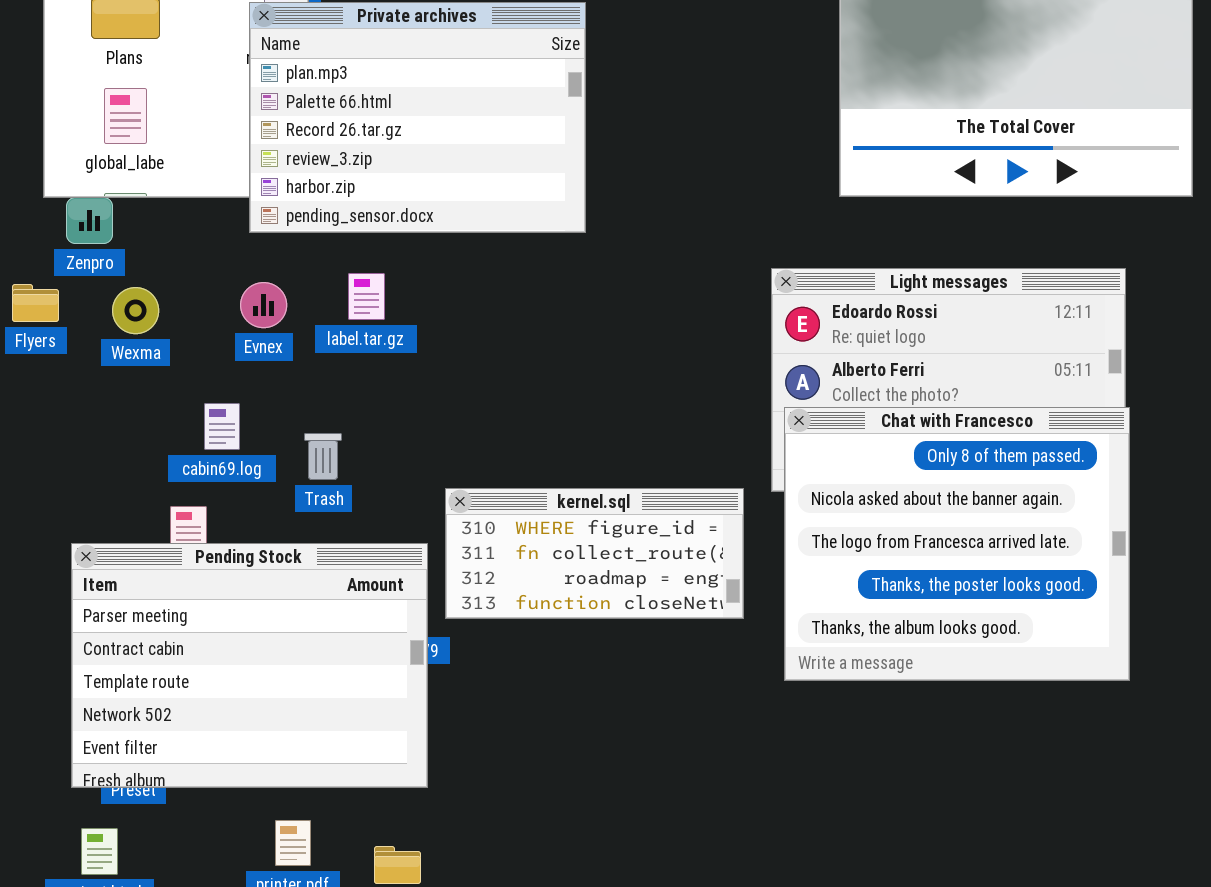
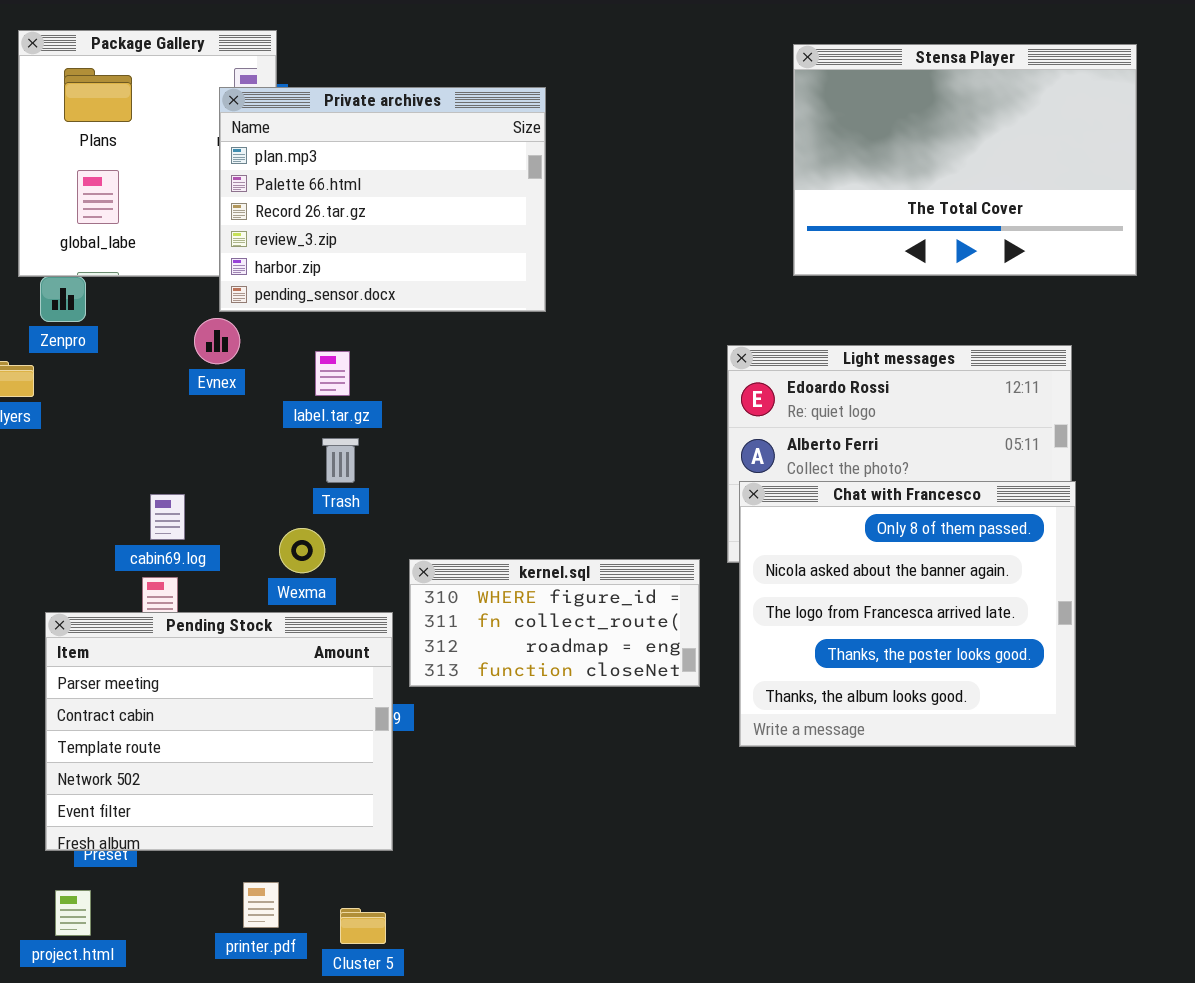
Evnex: [240,282,287,328] -> [194,318,240,364], moved
Wexma: [112,287,159,334] -> [279,528,325,573], moved
cabin69.log: [204,403,240,450] -> [150,494,185,540], moved
Trash: [304,433,342,480] -> [322,438,359,483], moved

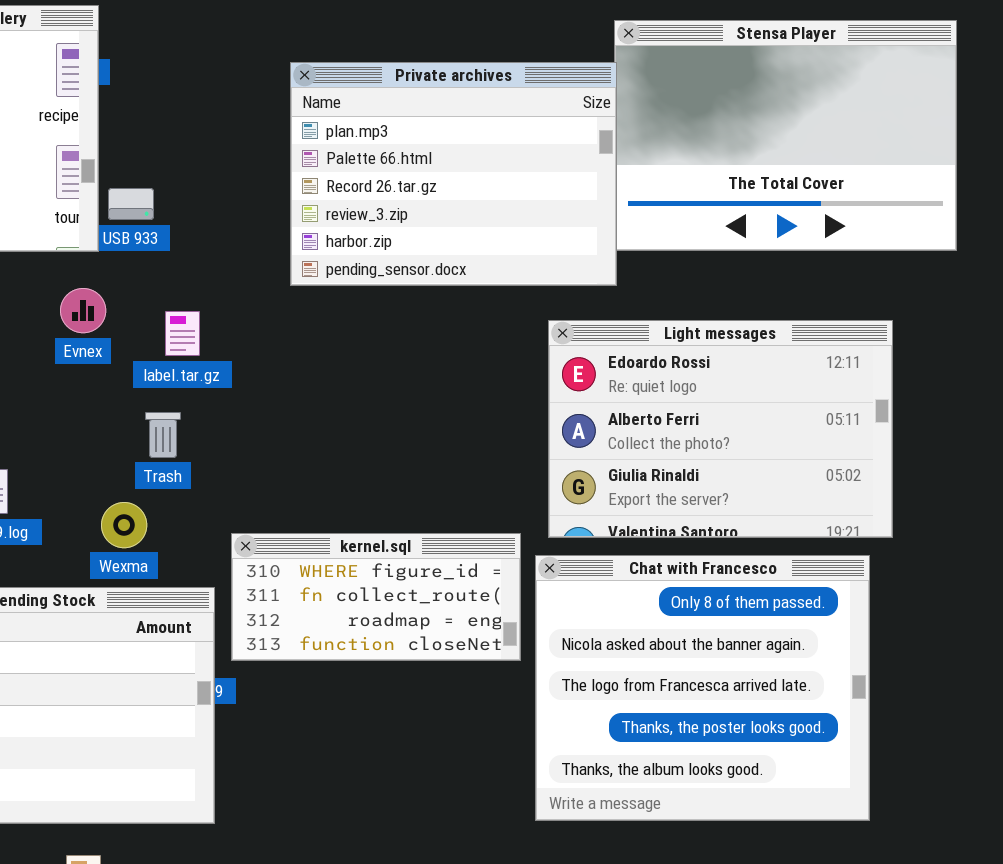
Private archives: [219,87,546,312] -> [290,62,617,286], moved
Evnex: [194,318,240,364] -> [60,288,106,333], moved
label.tar.gz: [315,351,350,396] -> [165,311,200,356], moved
Chat with Francesco: [739,481,1076,747] -> [535,555,870,821], moved

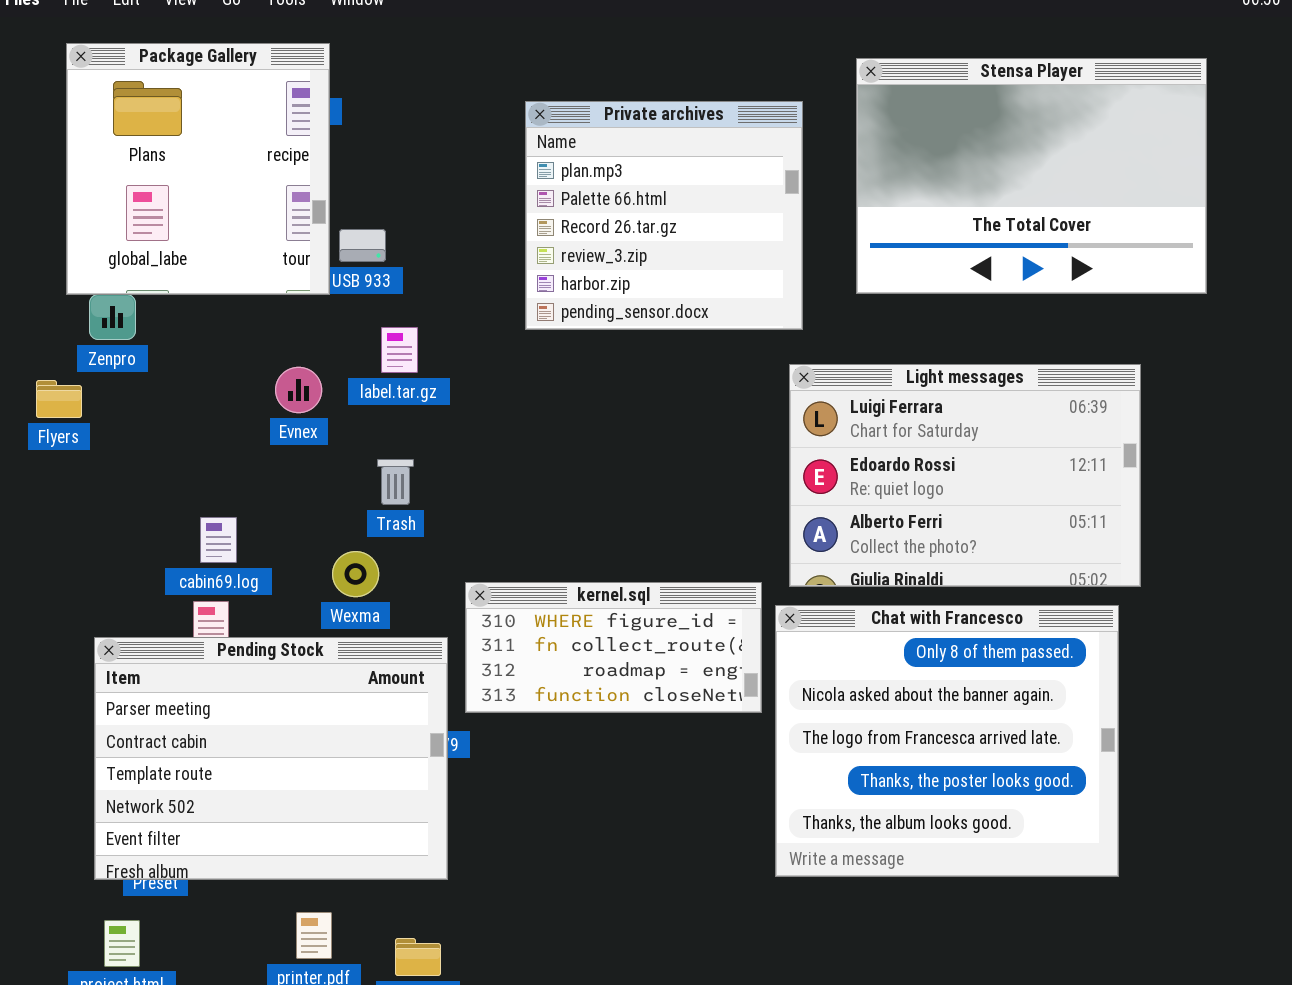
Private archives: [290,62,617,286] -> [525,101,803,330], resized
Evnex: [60,288,106,333] -> [275,367,322,413], moved
label.tar.gz: [165,311,200,356] -> [381,327,418,373], moved
Light messages: [548,320,893,538] -> [789,364,1141,587], scrolled up 1 row

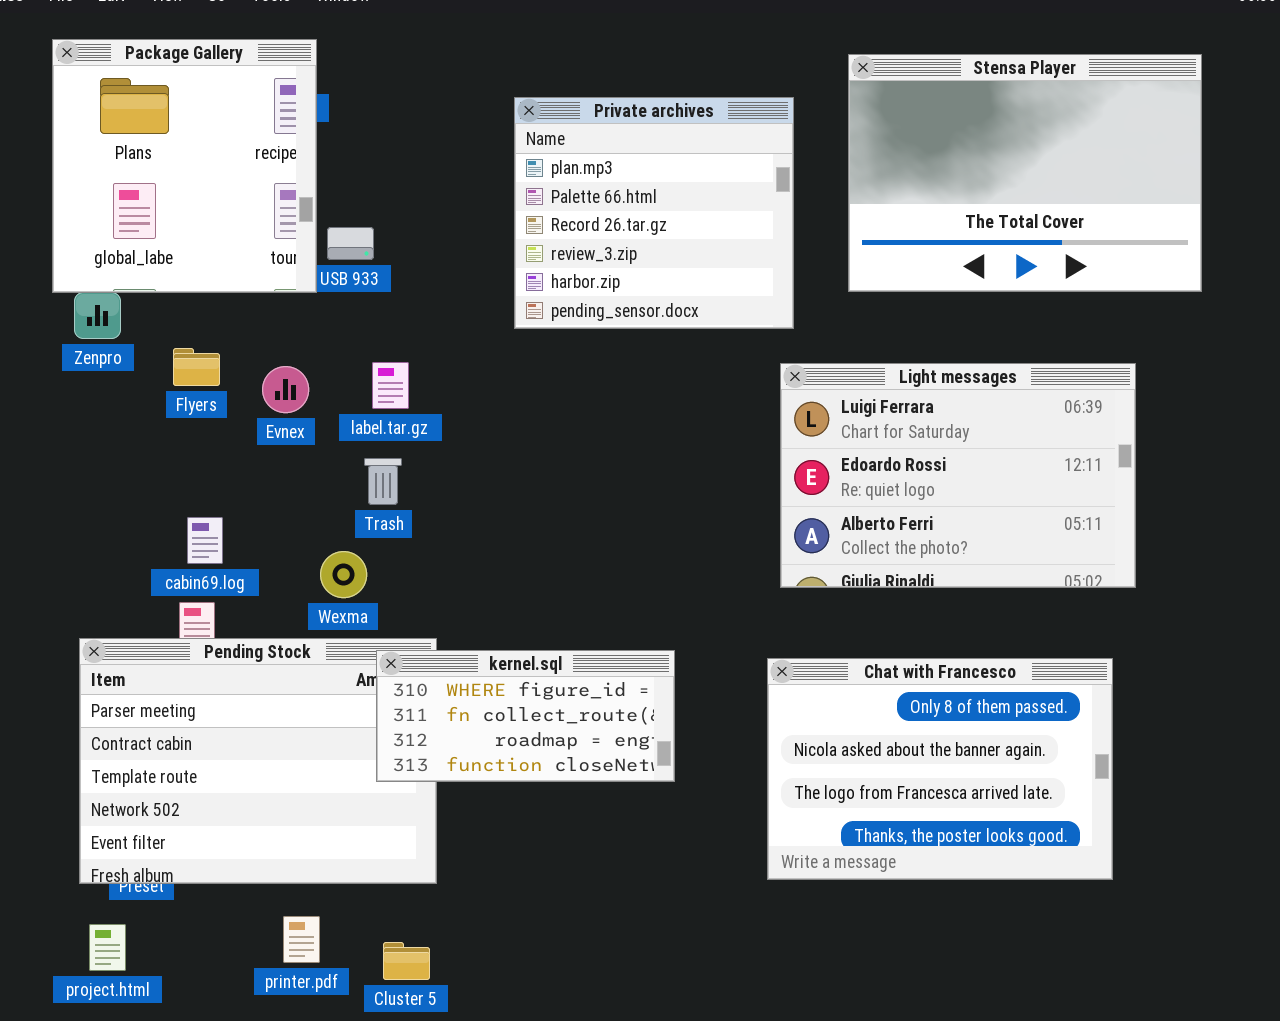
label.tar.gz: [381,327,418,373] -> [372,362,409,409], moved
Flyers: [36,380,82,418] -> [173,348,220,386], moved
kernel.sql: [465,582,762,713] -> [376,650,675,782], moved
Chat with Francesco: [775,605,1119,877] -> [767,658,1113,880], resized

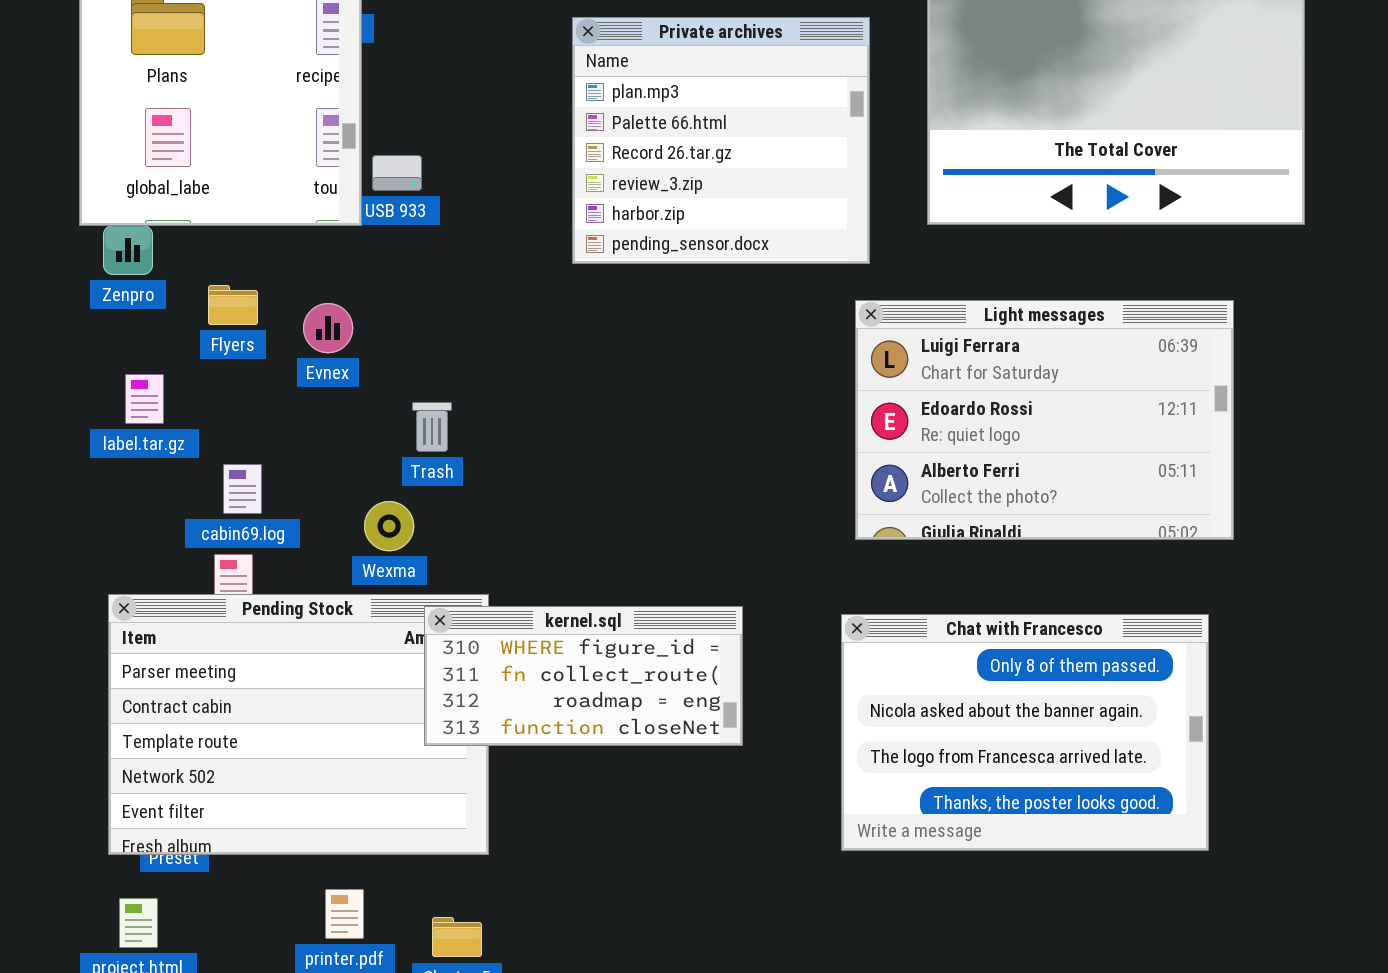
label.tar.gz: [372,362,409,409] -> [125,374,164,424], moved

